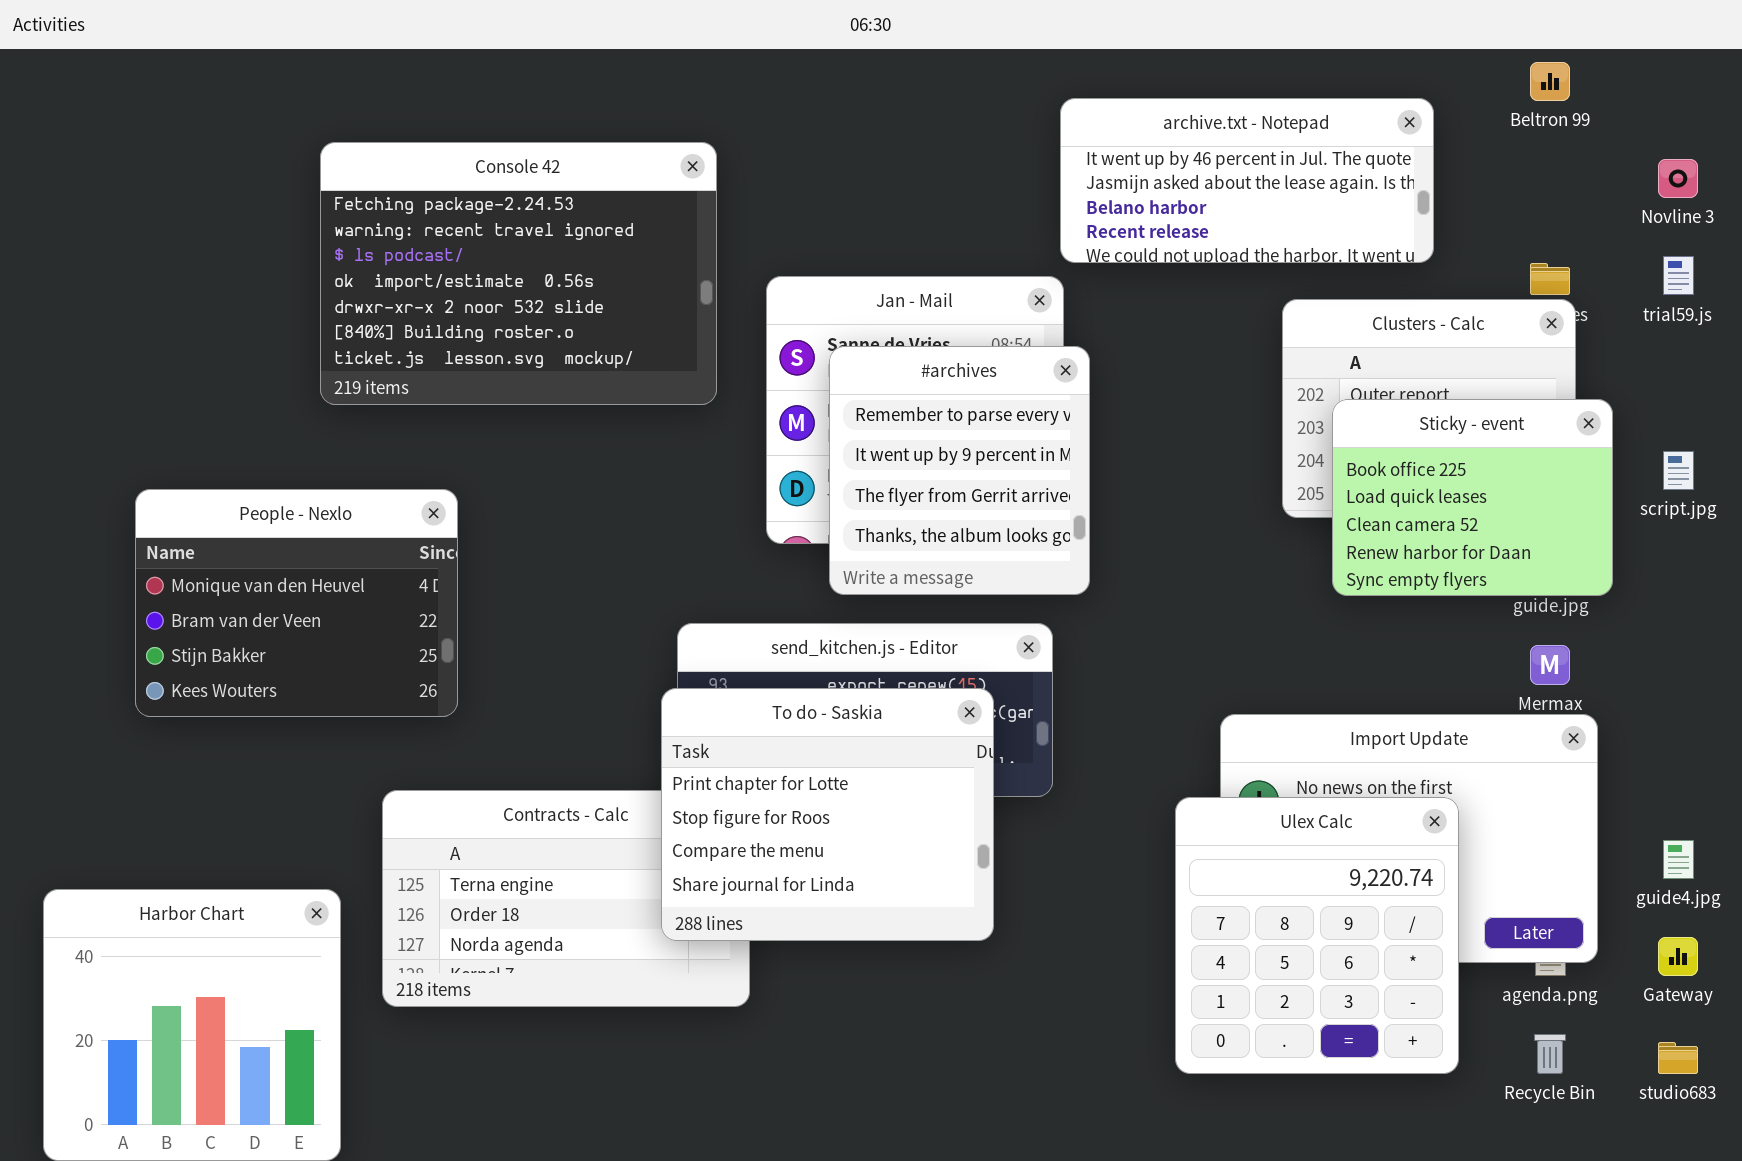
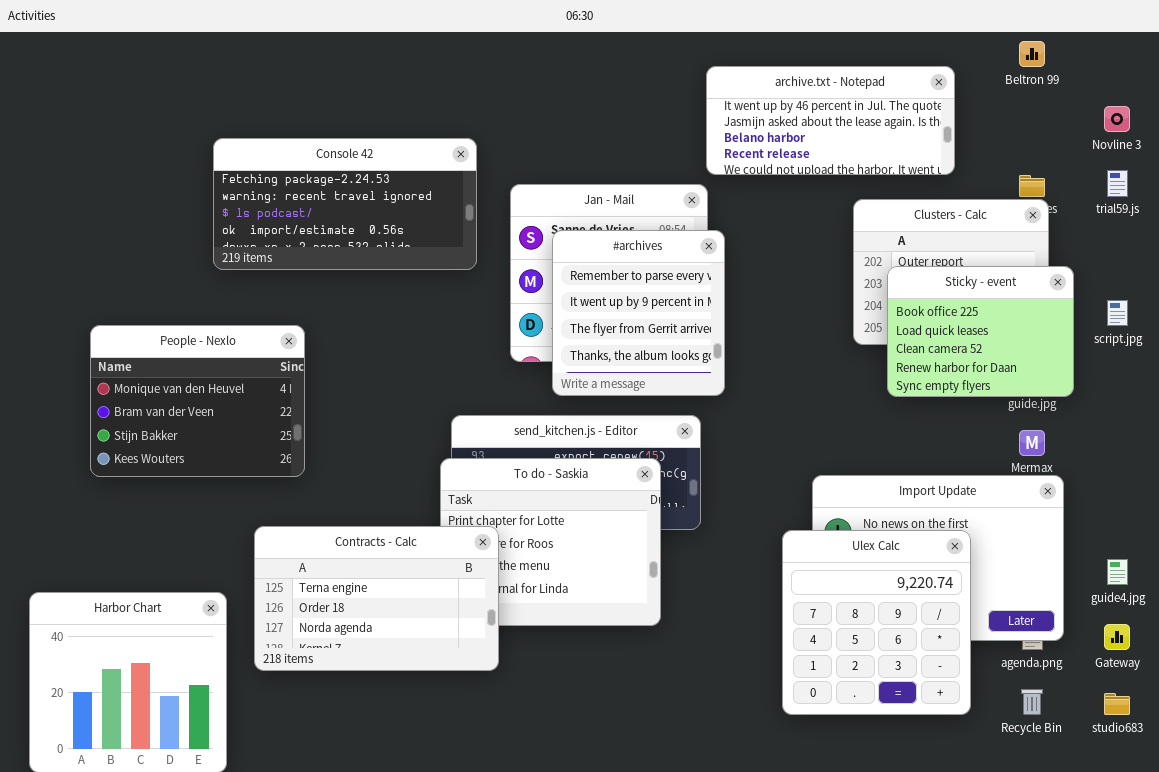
Console 42: [320,142,717,405] -> [213,138,477,270], resized
Contracts - Calc: [382,790,750,1007] -> [254,526,499,671], raised

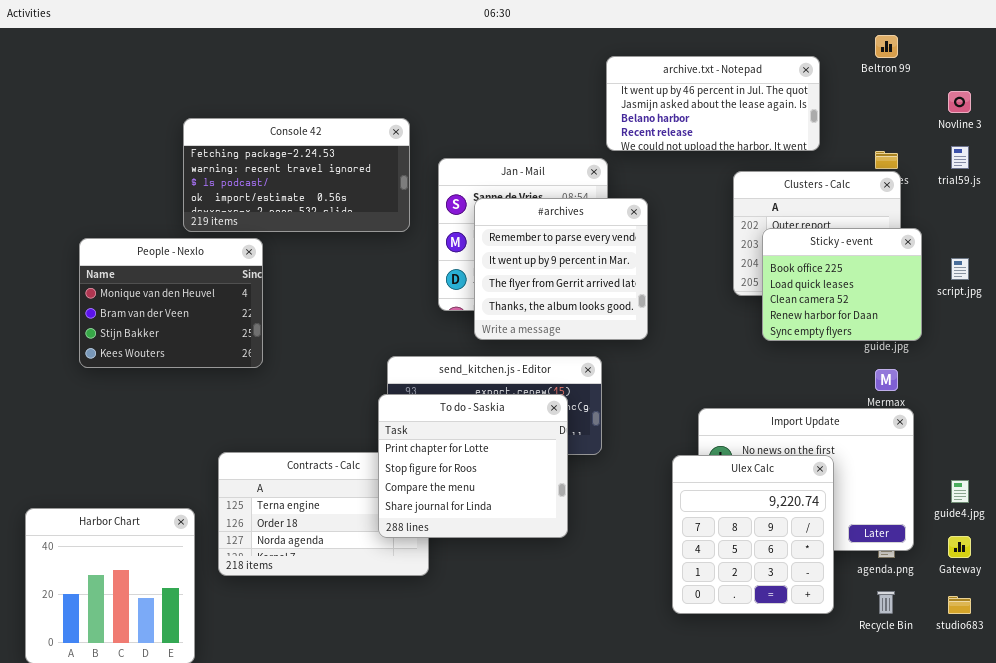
#archives: [552,230,725,396] -> [474,198,648,340], resized
People - Nexlo: [90,325,305,477] -> [79,238,263,368], moved
To do - Saskia: [440,458,661,626] -> [378,394,568,538], raised

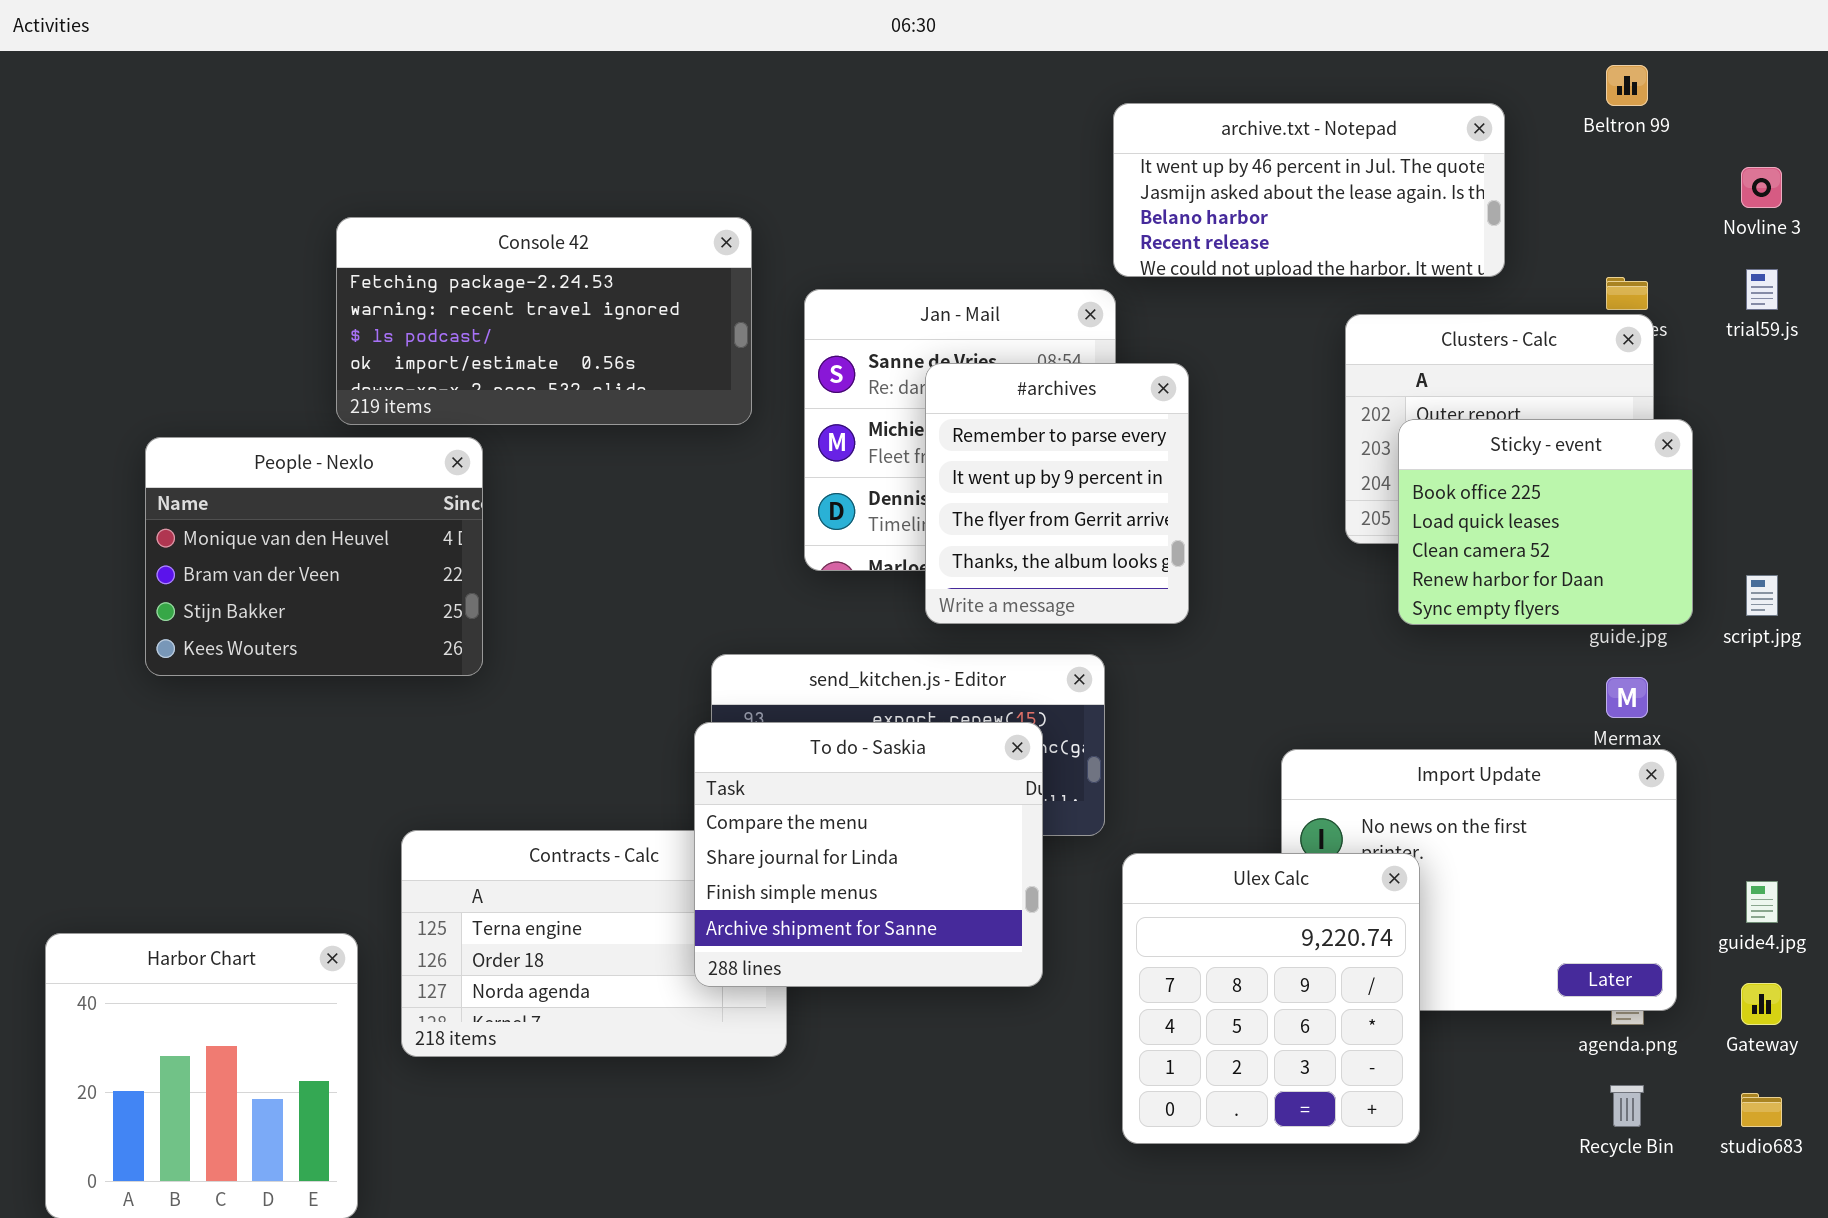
#archives: [474,198,648,340] -> [925,363,1189,624], resized
script.jpg: [951,258,969,280] -> [1746,575,1778,616], moved
To do - Saskia: [378,394,568,538] -> [694,722,1043,987], scrolled down 2 rows
Ulex Calc: [672,455,834,614] -> [1122,853,1420,1144], moved

